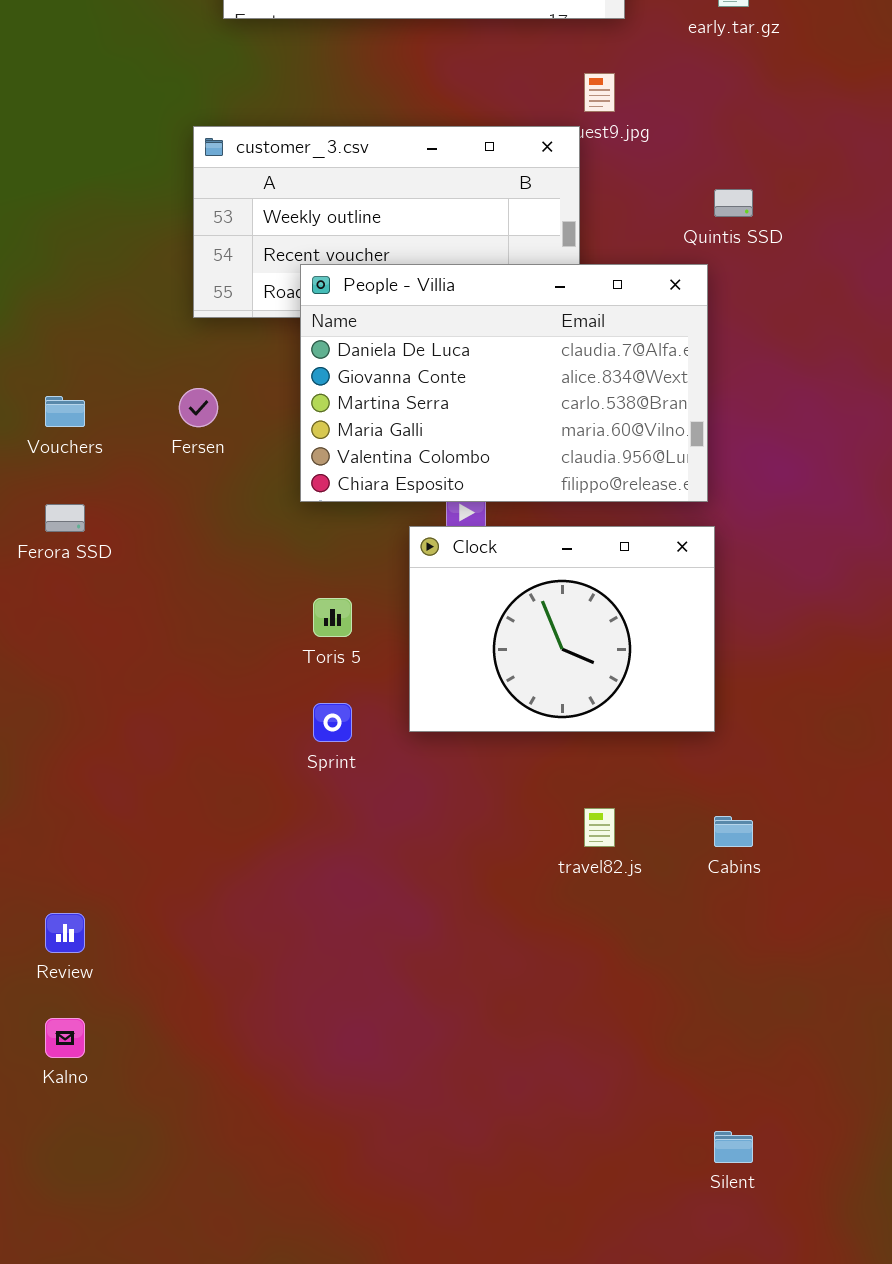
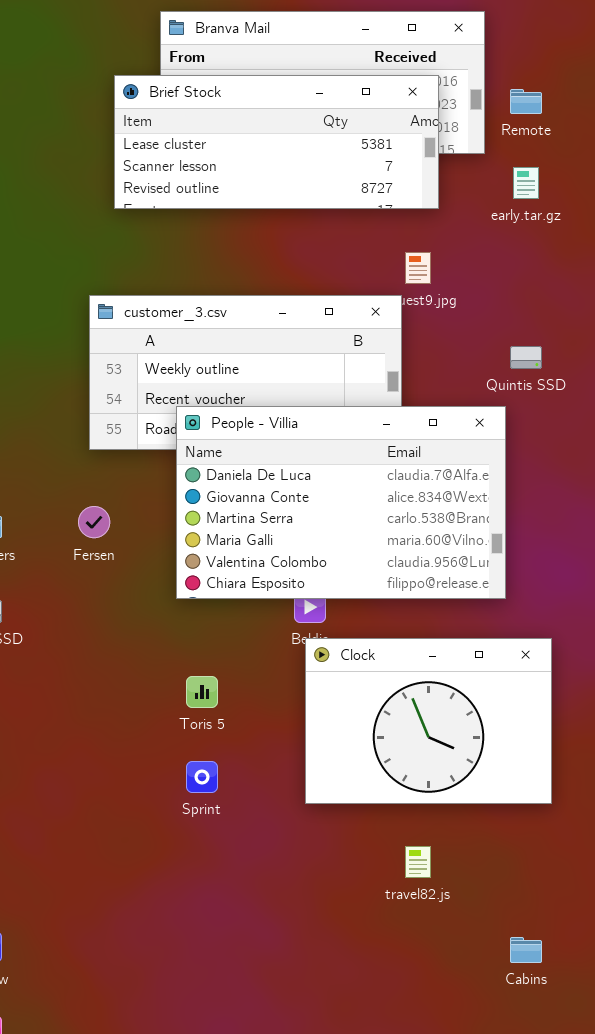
Clock: [409,526,715,732] -> [305,638,552,804], moved
Cabins: [714,816,753,847] -> [510,937,542,963], moved

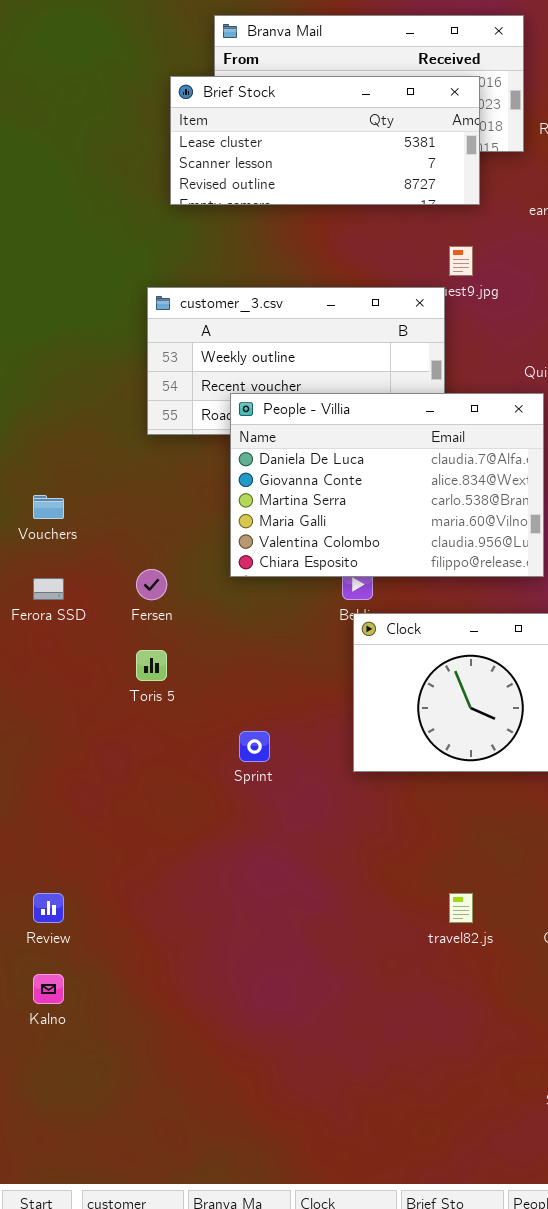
Fersen: [78,506,110,538] -> [136,569,167,600], moved
Toris 5: [186,676,218,708] -> [136,650,167,681], moved
travel82.js: [405,846,431,878] -> [449,893,473,923], moved

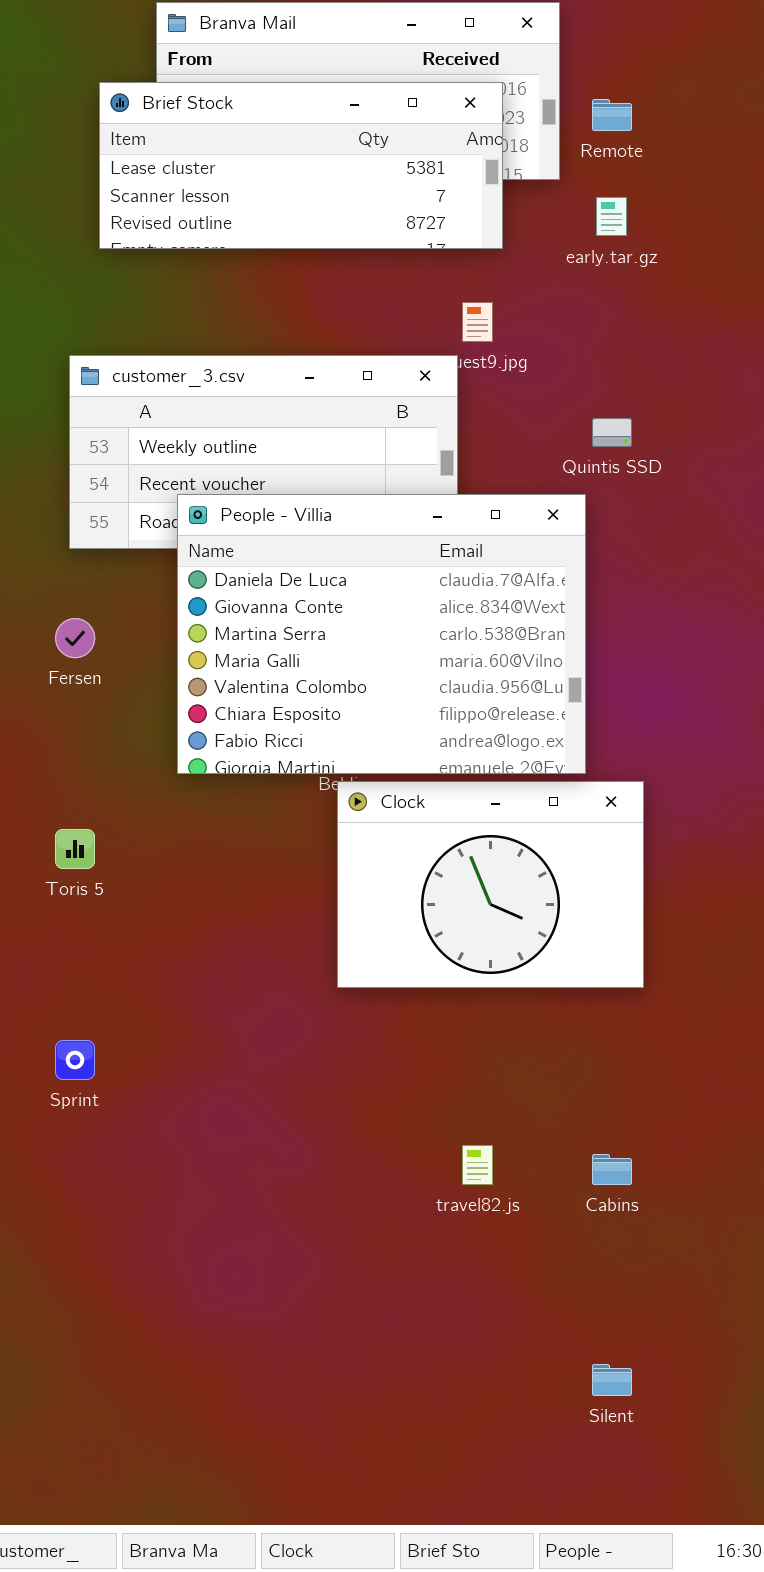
People - Villia: [230,393,544,577] -> [177,494,586,774], resized
Fersen: [136,569,167,600] -> [55,618,95,658], moved
Sprint: [239,731,270,762] -> [55,1040,95,1080], moved

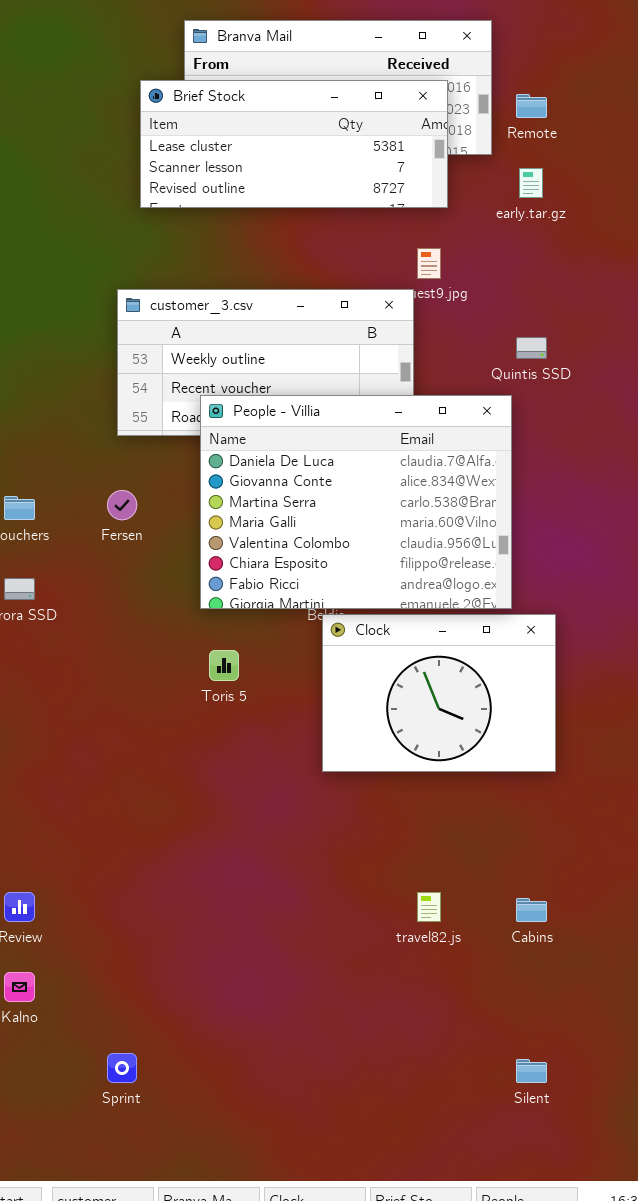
Toris 5: [55,829,95,869] -> [209,650,239,681], moved
Sprint: [55,1040,95,1080] -> [107,1053,137,1083], moved

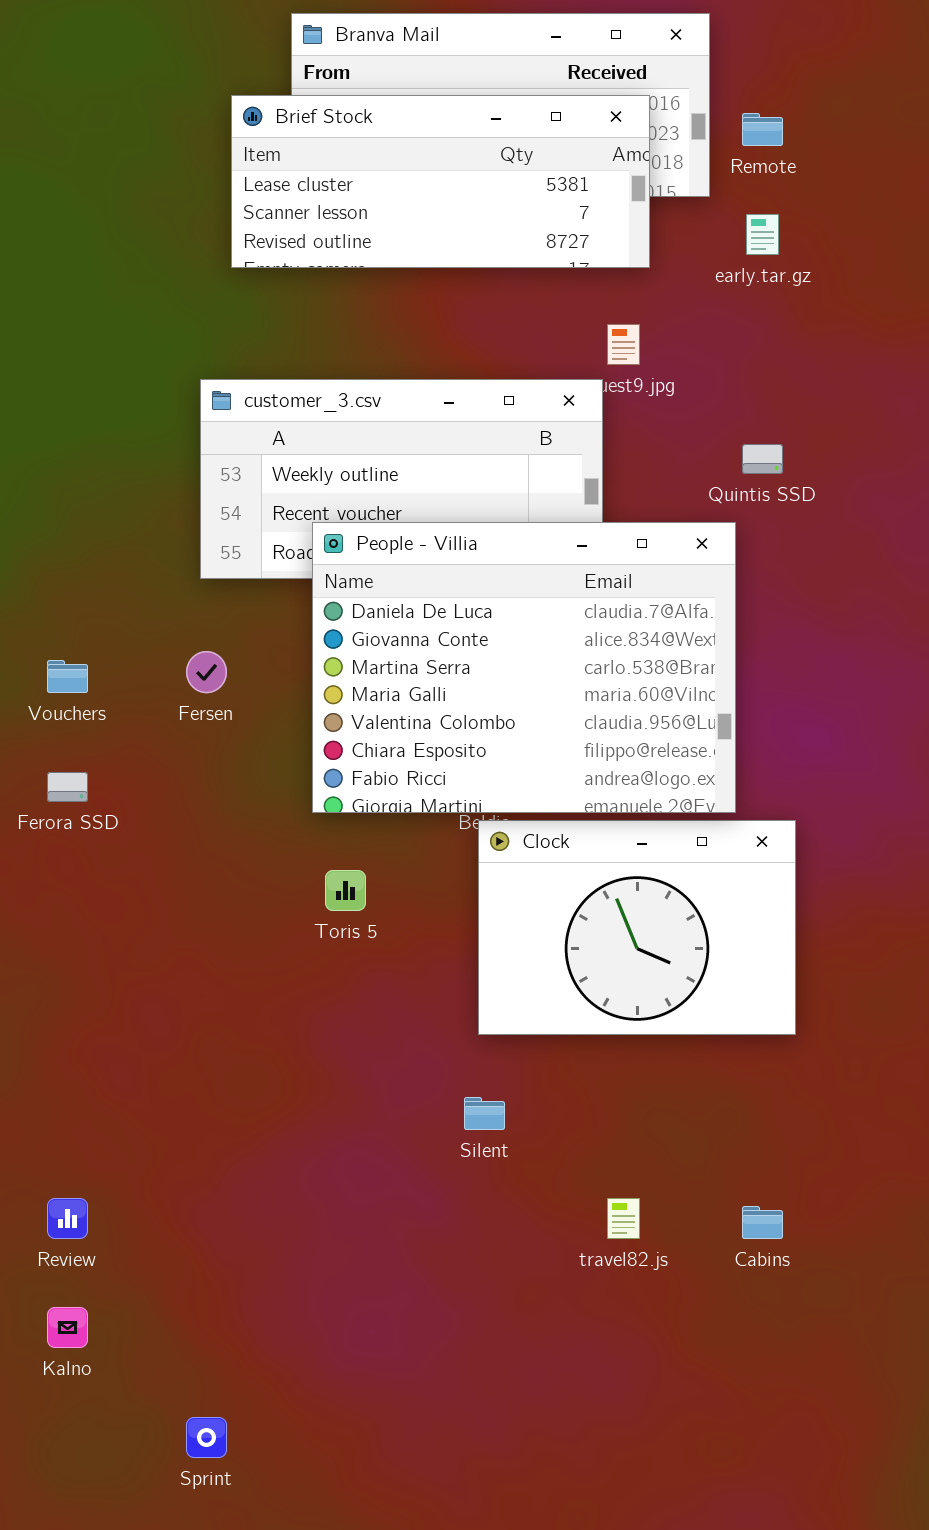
Silent: [516,1059,547,1083] -> [464,1097,505,1130], moved

